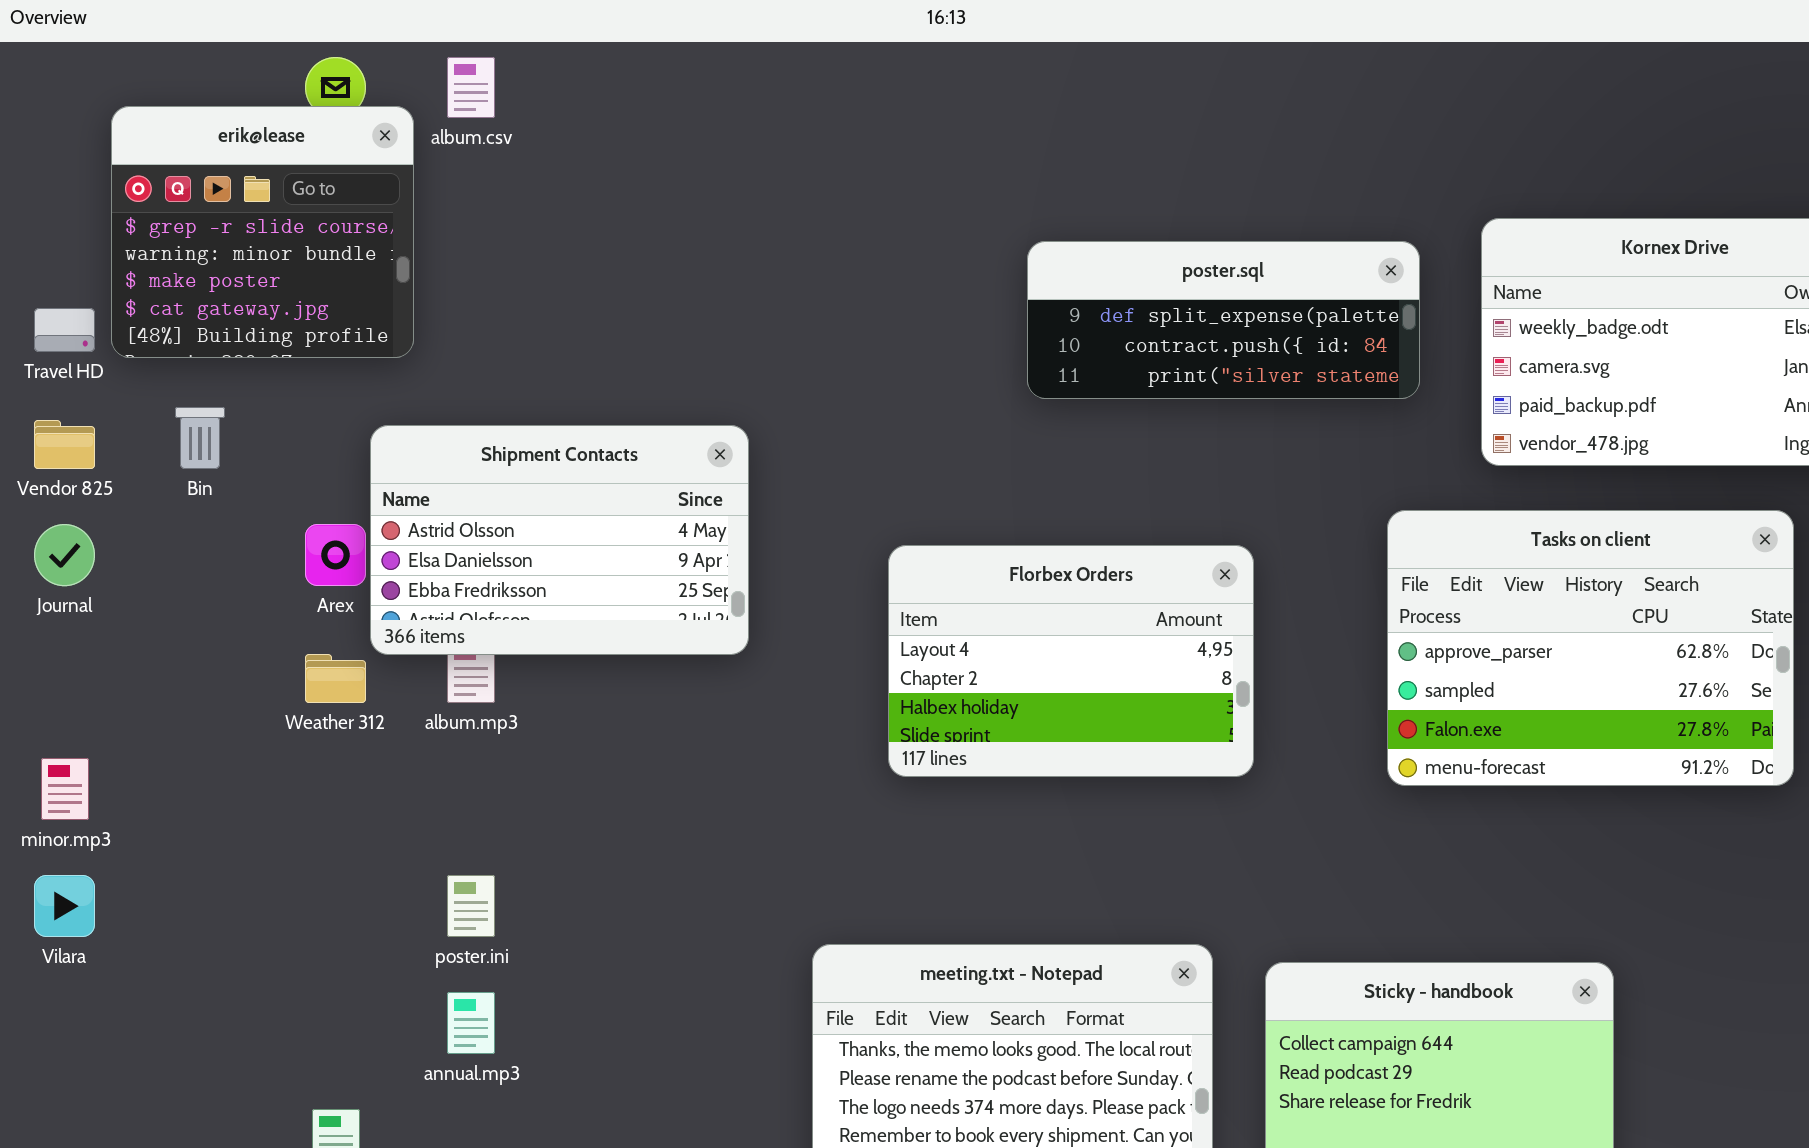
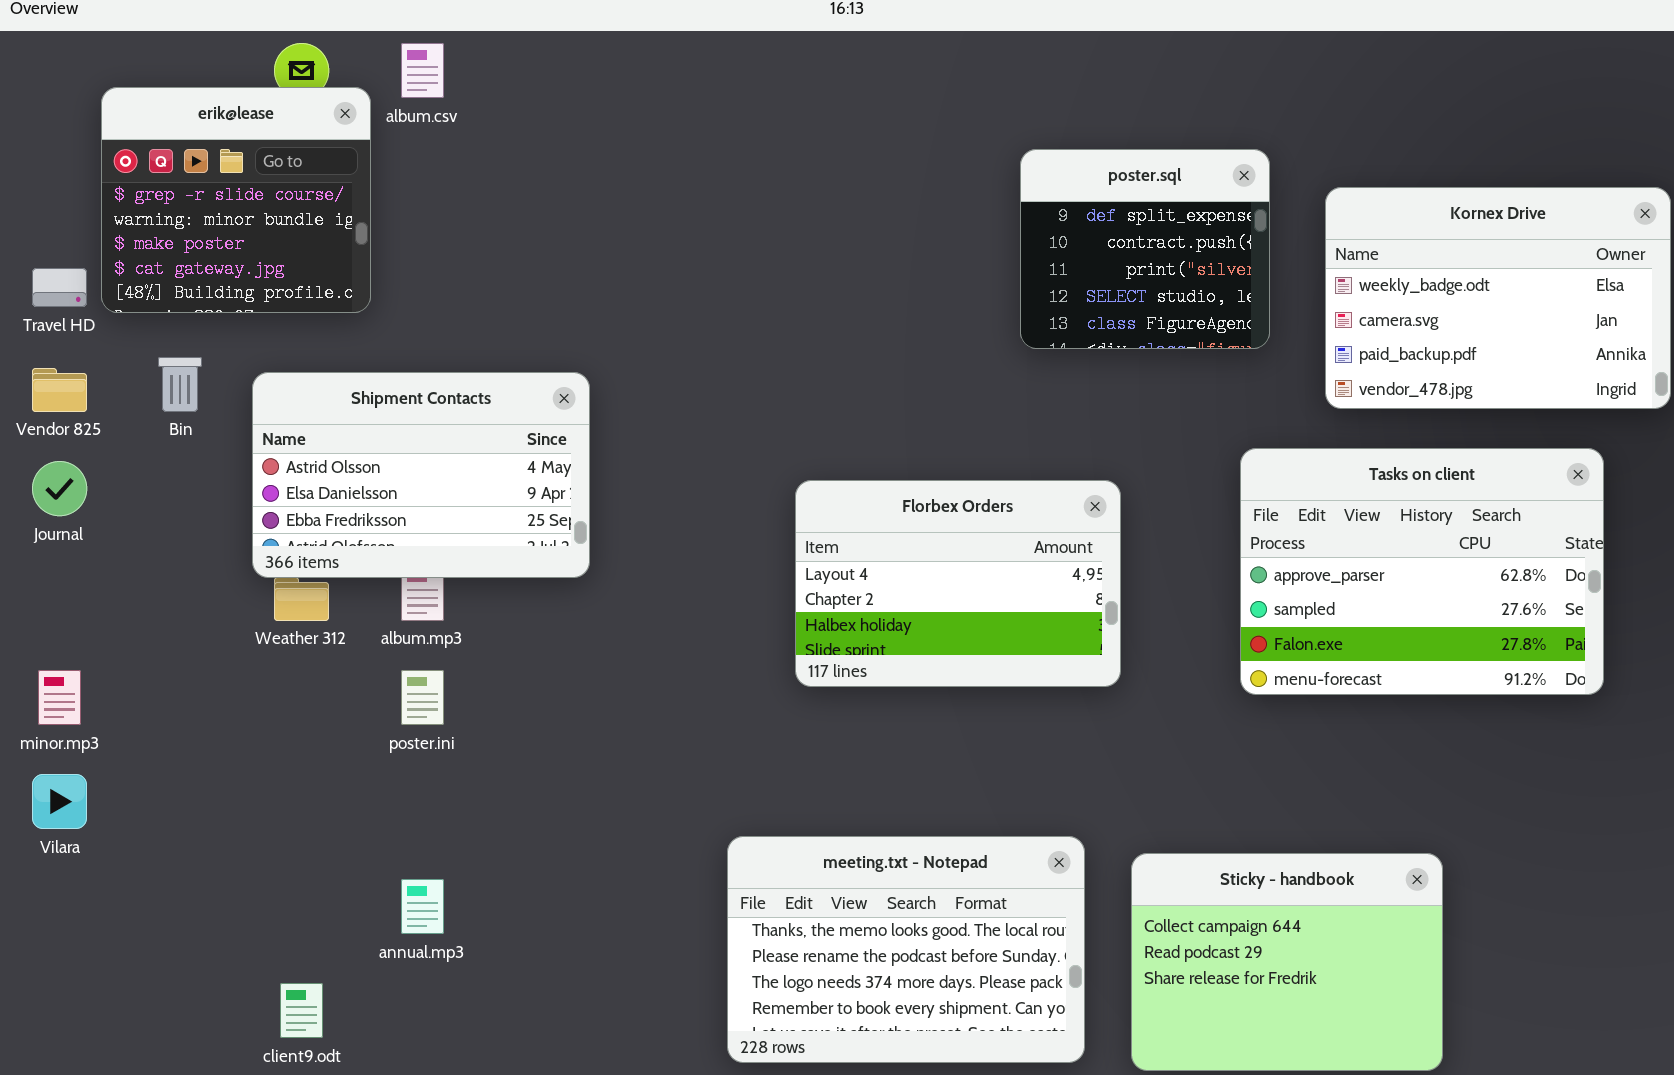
poster.sql: [1027,241,1420,399] -> [1020,149,1270,349], resized
Shipment Contacts: [370,425,749,655] -> [252,372,590,578], moved
poster.ini: [447,875,495,937] -> [401,670,444,725], moved

